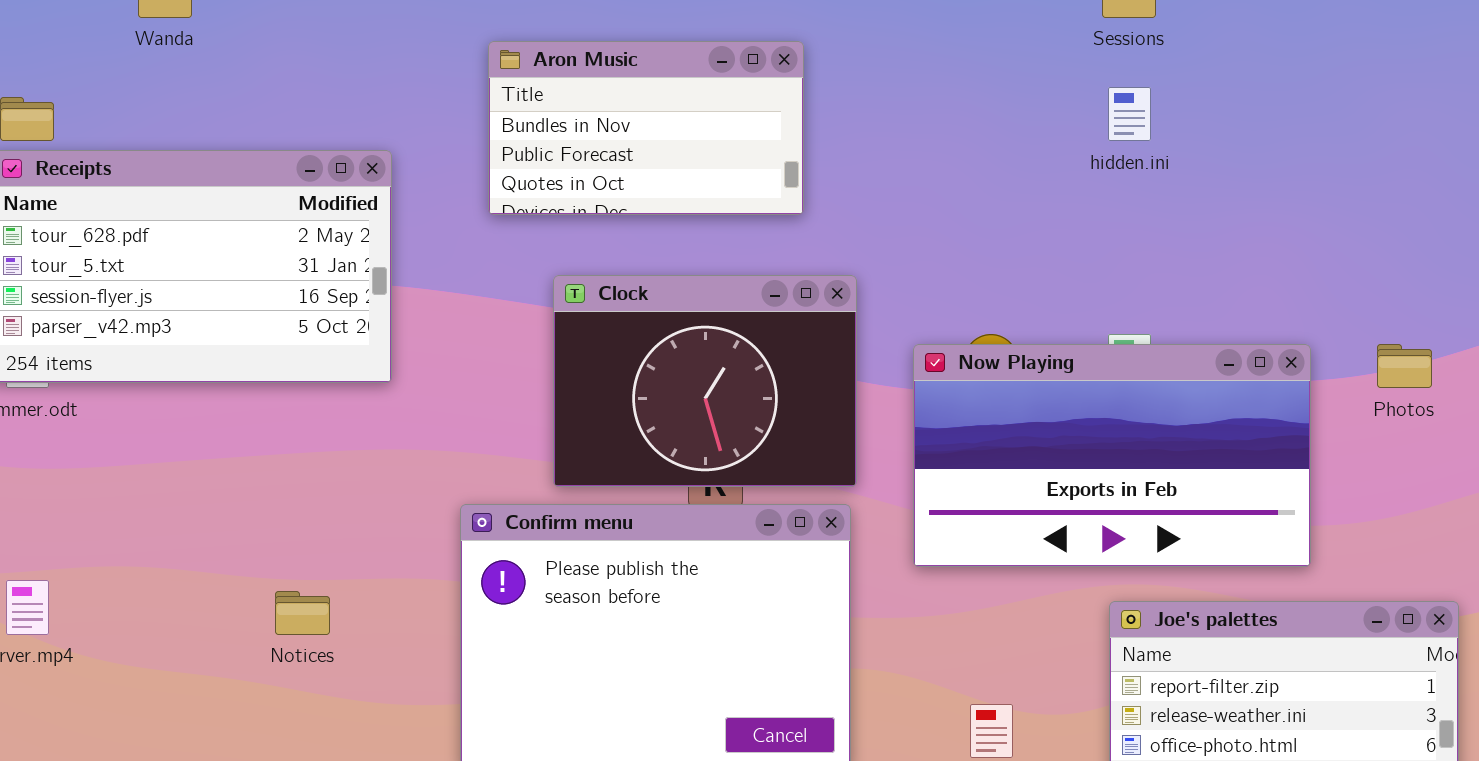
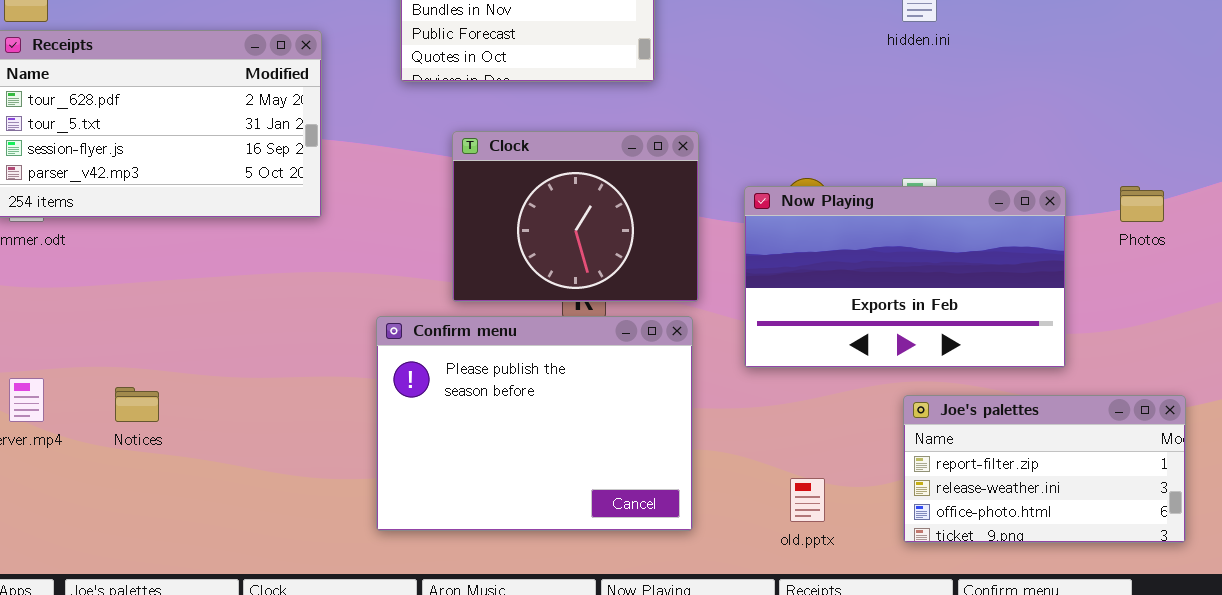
Notices: [275,591,330,635] -> [115,387,159,422], moved

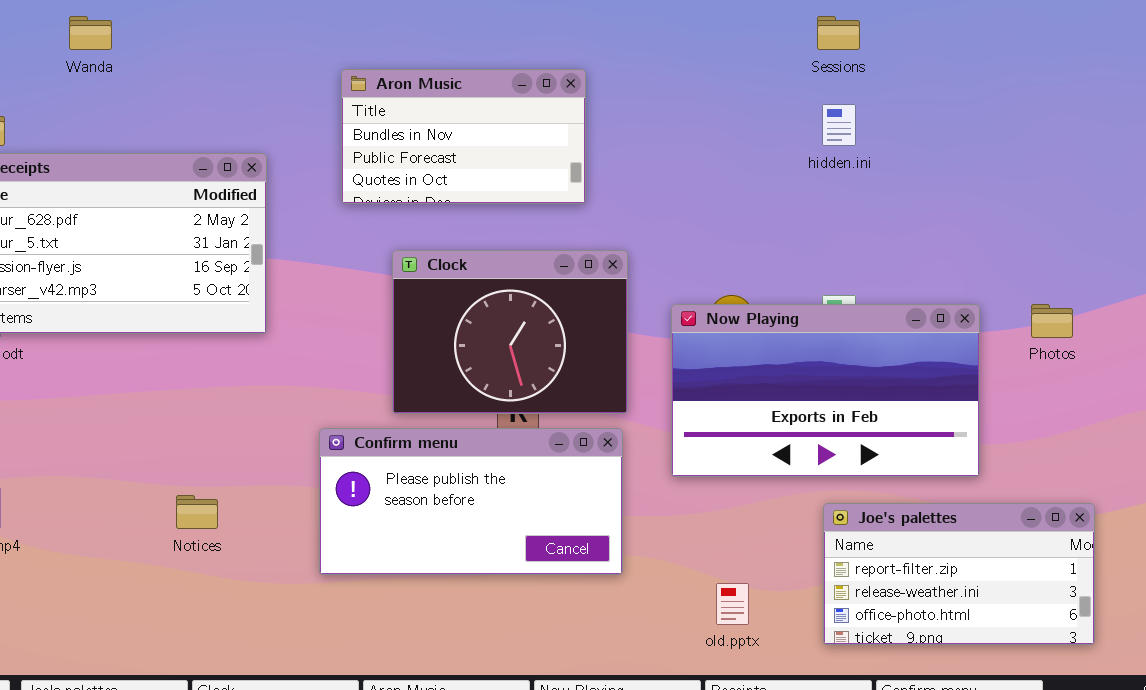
Confirm menu: [376,316,693,531] -> [319,428,623,575], resized
Notices: [115,387,159,422] -> [176,495,218,529], moved

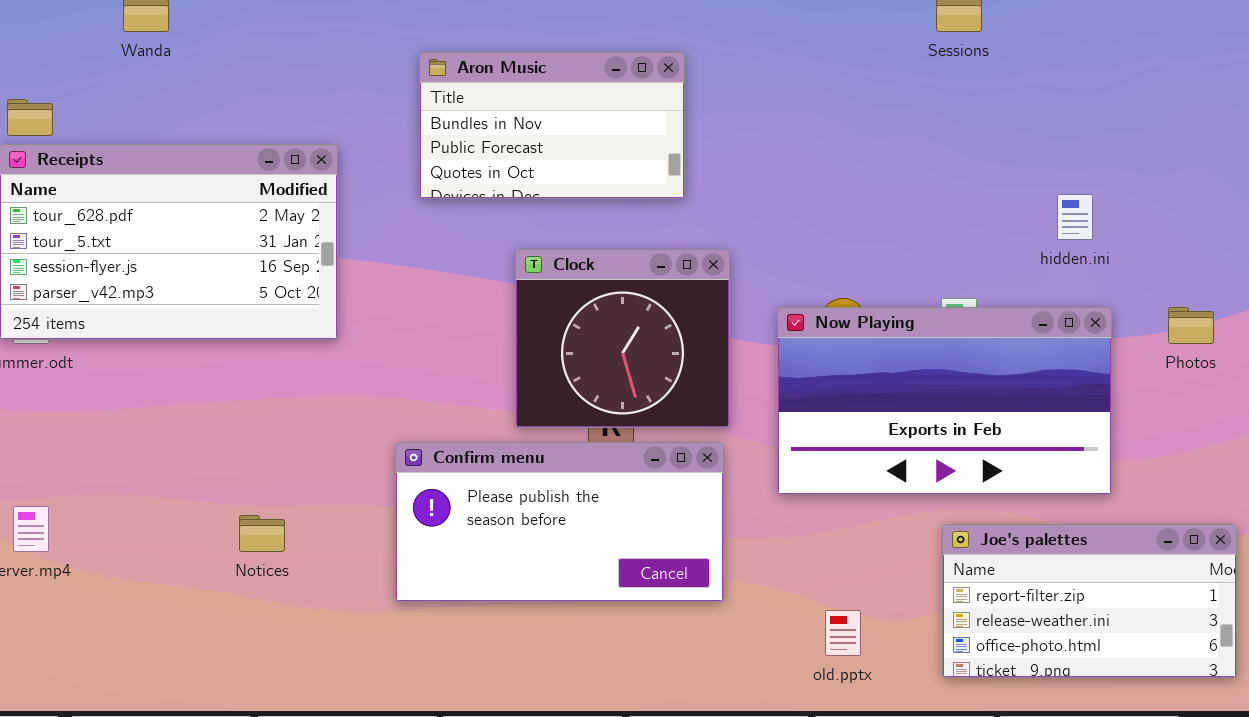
hidden.ini: [822,104,856,146] -> [1057,194,1093,240], moved
Clock: [392,250,628,414] -> [515,249,730,428], resized

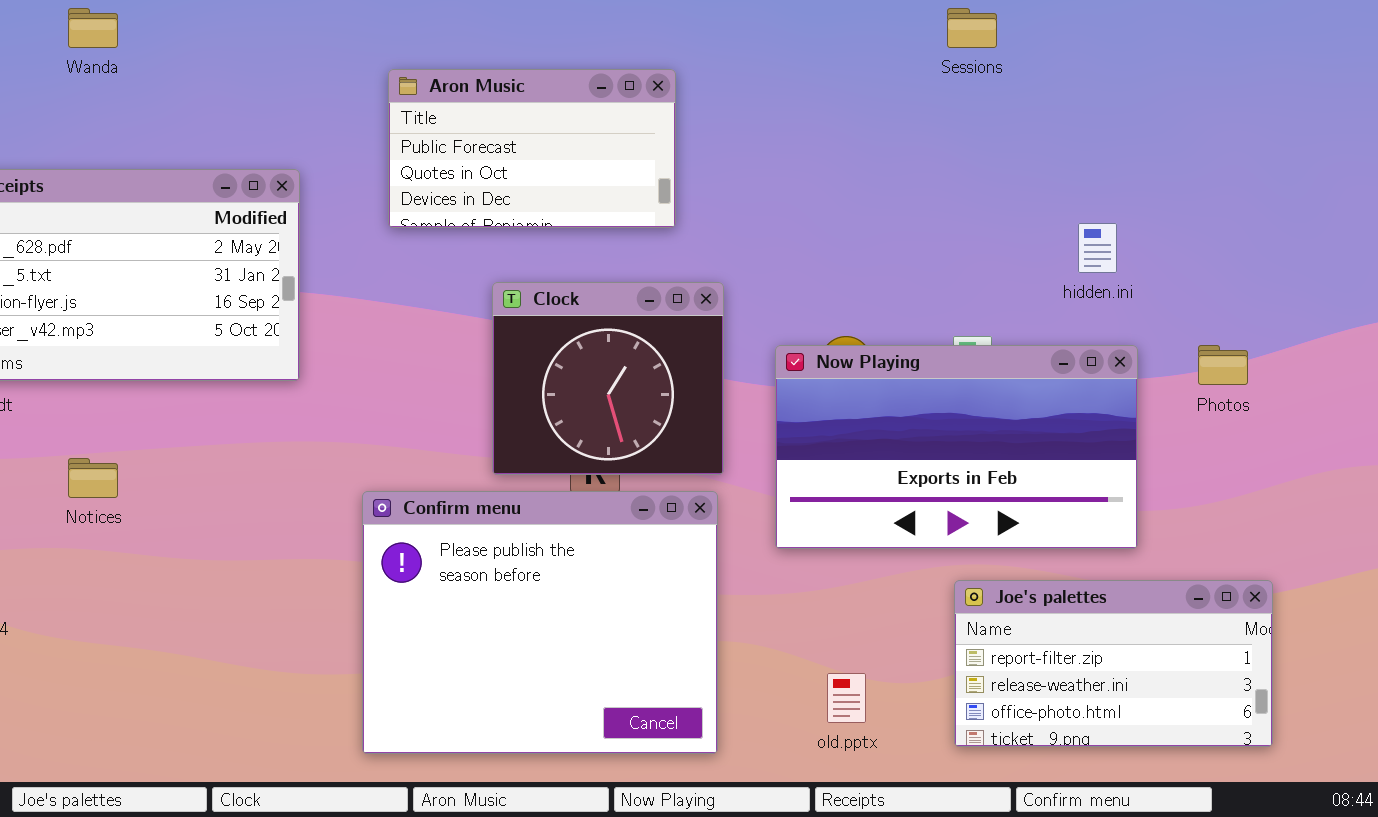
Aron Music: [419,52,685,199] -> [388,69,676,228], scrolled down 1 row
Confirm menu: [395,442,724,602] -> [362,491,718,754], resized
Notices: [239,515,285,552] -> [68,458,118,498], moved

